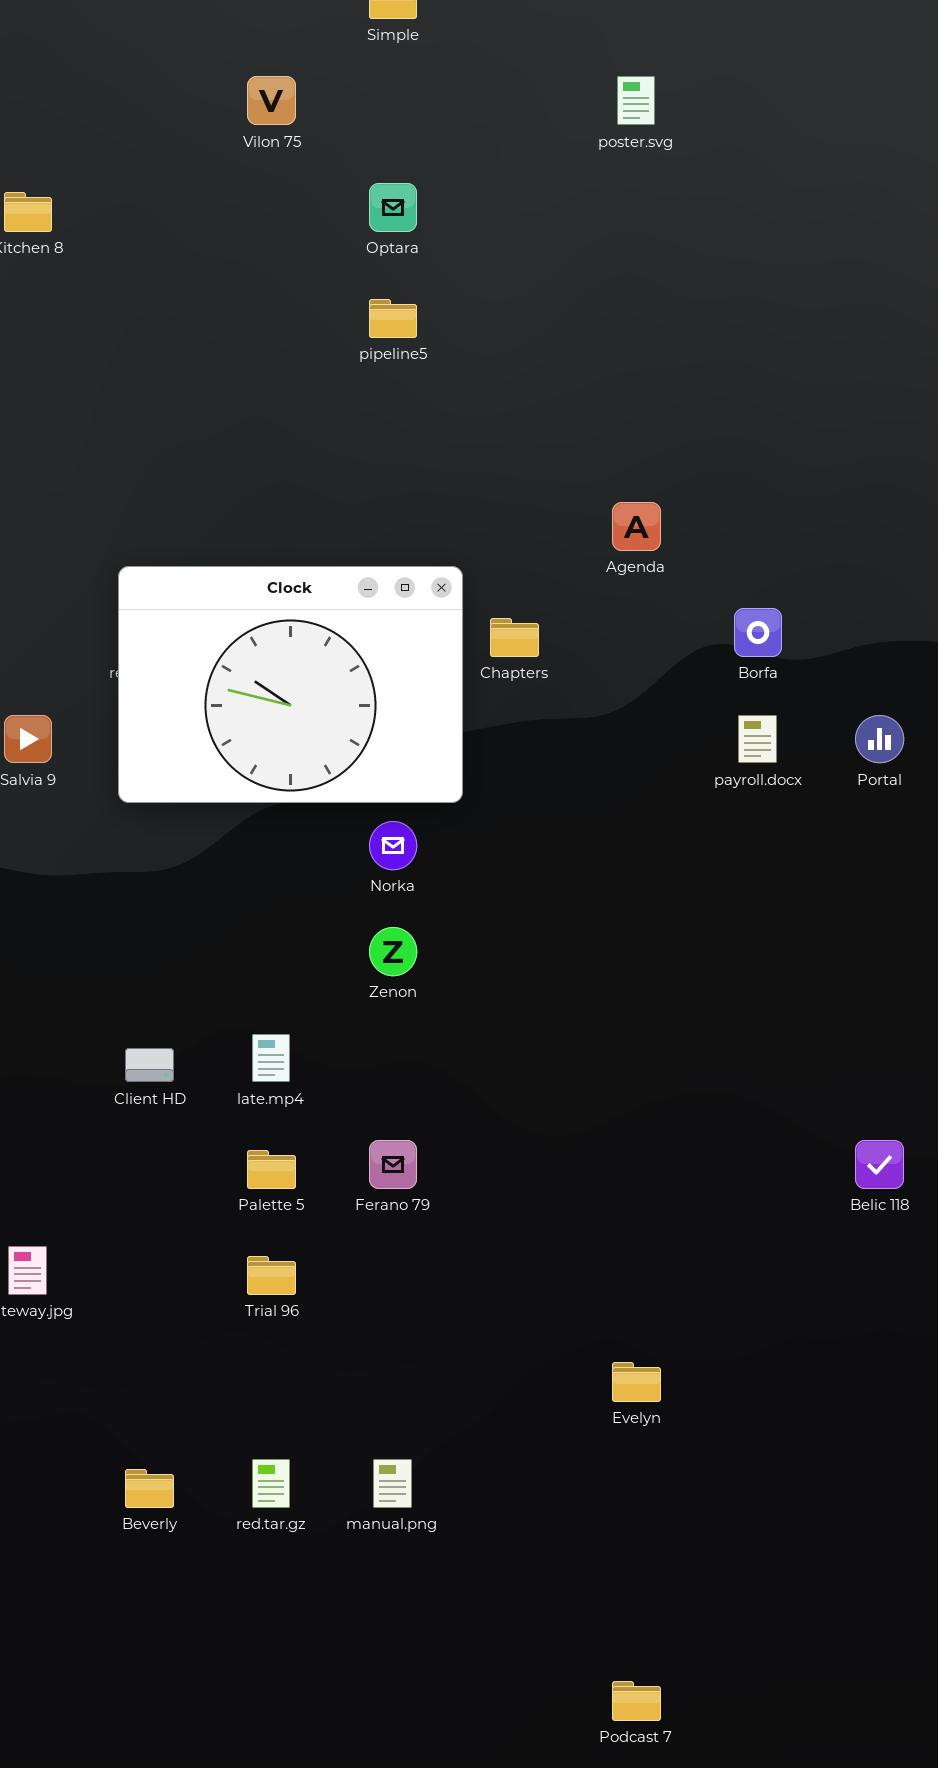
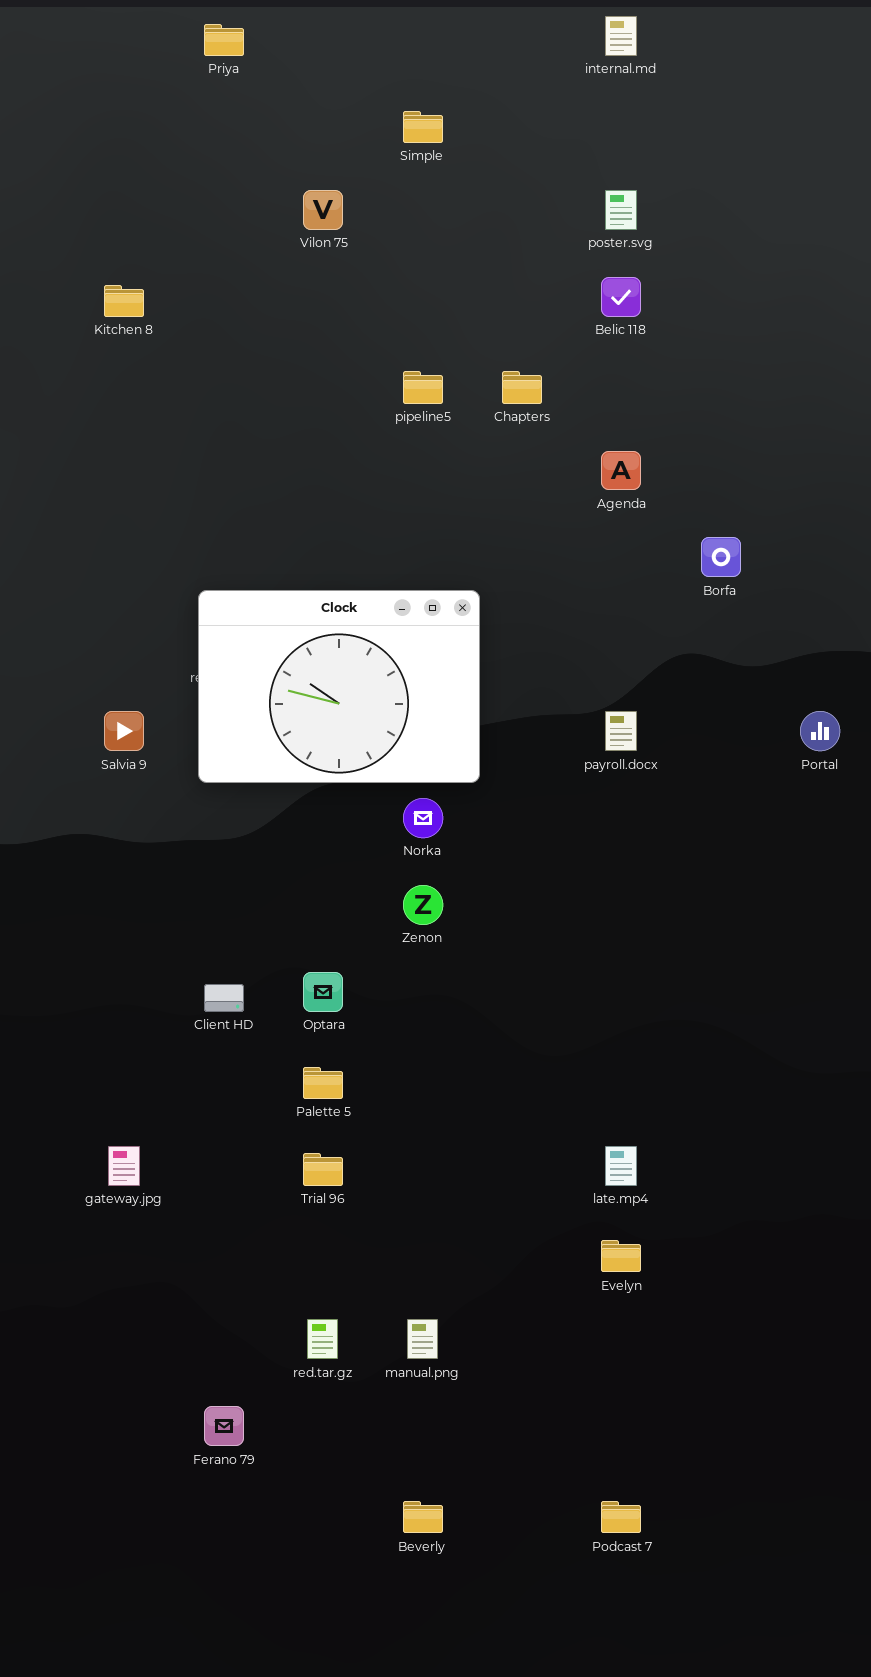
Optara: [369,183,417,232] -> [303,972,343,1012], moved
Agenda: [612,502,661,551] -> [601,451,641,490], moved
Borfa: [734,608,782,657] -> [701,537,741,577], moved
Chapters: [490,618,539,657] -> [502,371,542,404], moved
payroll.docx: [738,715,777,763] -> [605,711,637,751], moved
late.mp4: [252,1034,290,1082] -> [605,1146,637,1186], moved
Ferano 79: [369,1140,417,1189] -> [204,1406,244,1446], moved
Belic 118: [855,1140,904,1189] -> [601,277,641,317], moved
Beverly: [125,1469,174,1508] -> [403,1501,443,1533], moved

